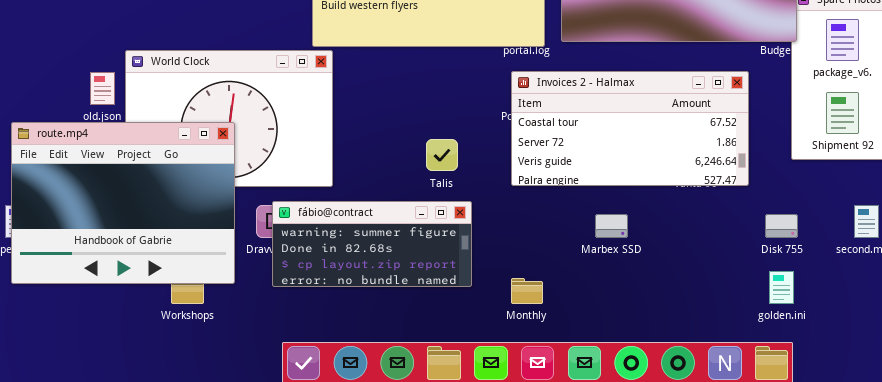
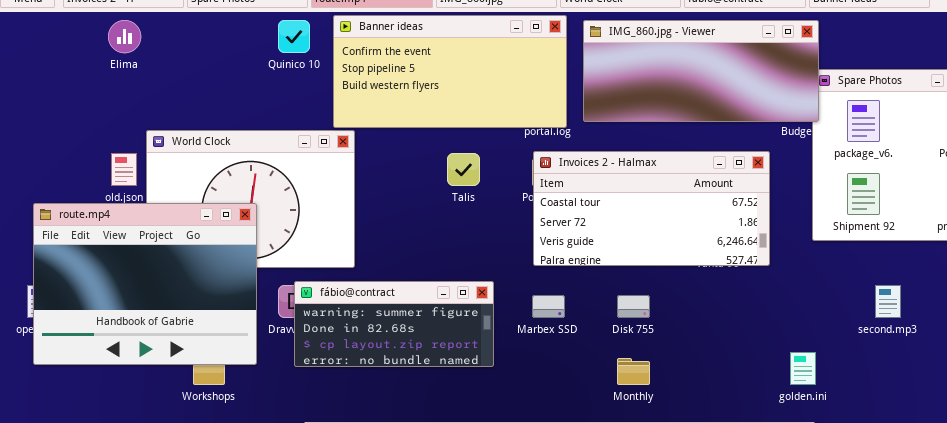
Talis: [426,139,458,171] -> [447,153,480,186], moved
Marbex SSD: [595,214,628,238] -> [532,295,565,318], moved
Disk 755: [765,214,798,238] -> [617,295,650,318], moved
Monthly: [511,278,543,304] -> [617,358,650,385], moved

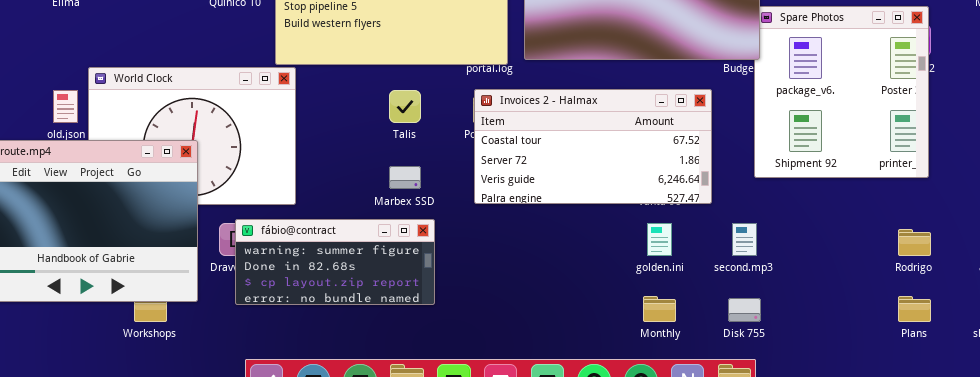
second.mp3: [875,285,901,318] -> [732,223,757,256], moved
Marbex SSD: [532,295,565,318] -> [389,166,421,189], moved
Disk 755: [617,295,650,318] -> [728,298,761,322], moved
golden.ini: [790,352,816,385] -> [647,223,672,256], moved
Monthly: [617,358,650,385] -> [643,296,676,322], moved

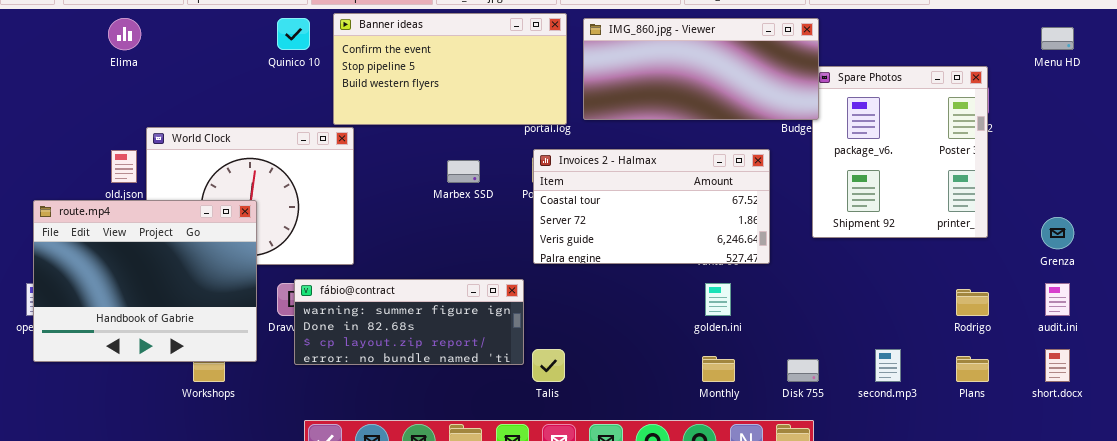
Talis: [389,90,421,123] -> [532,349,565,382], moved
Marbex SSD: [389,166,421,189] -> [447,160,480,183], moved
fábio@contract: [235,219,435,305] -> [294,279,524,365], resized
second.mp3: [732,223,757,256] -> [875,349,901,382], moved

